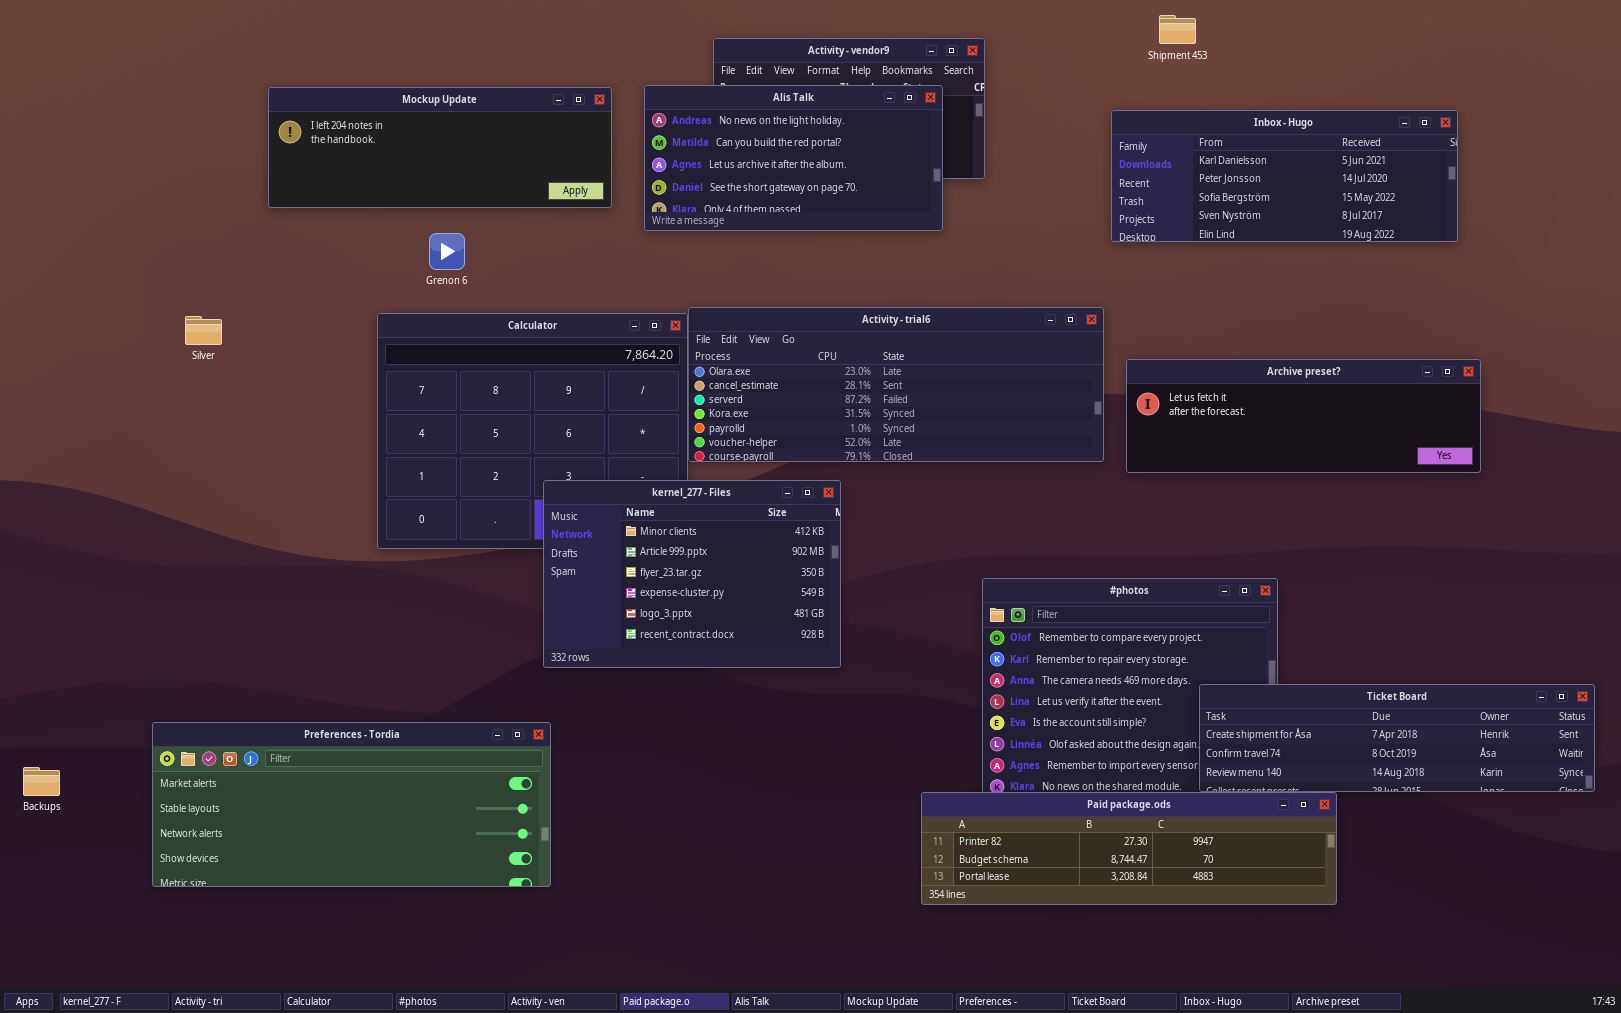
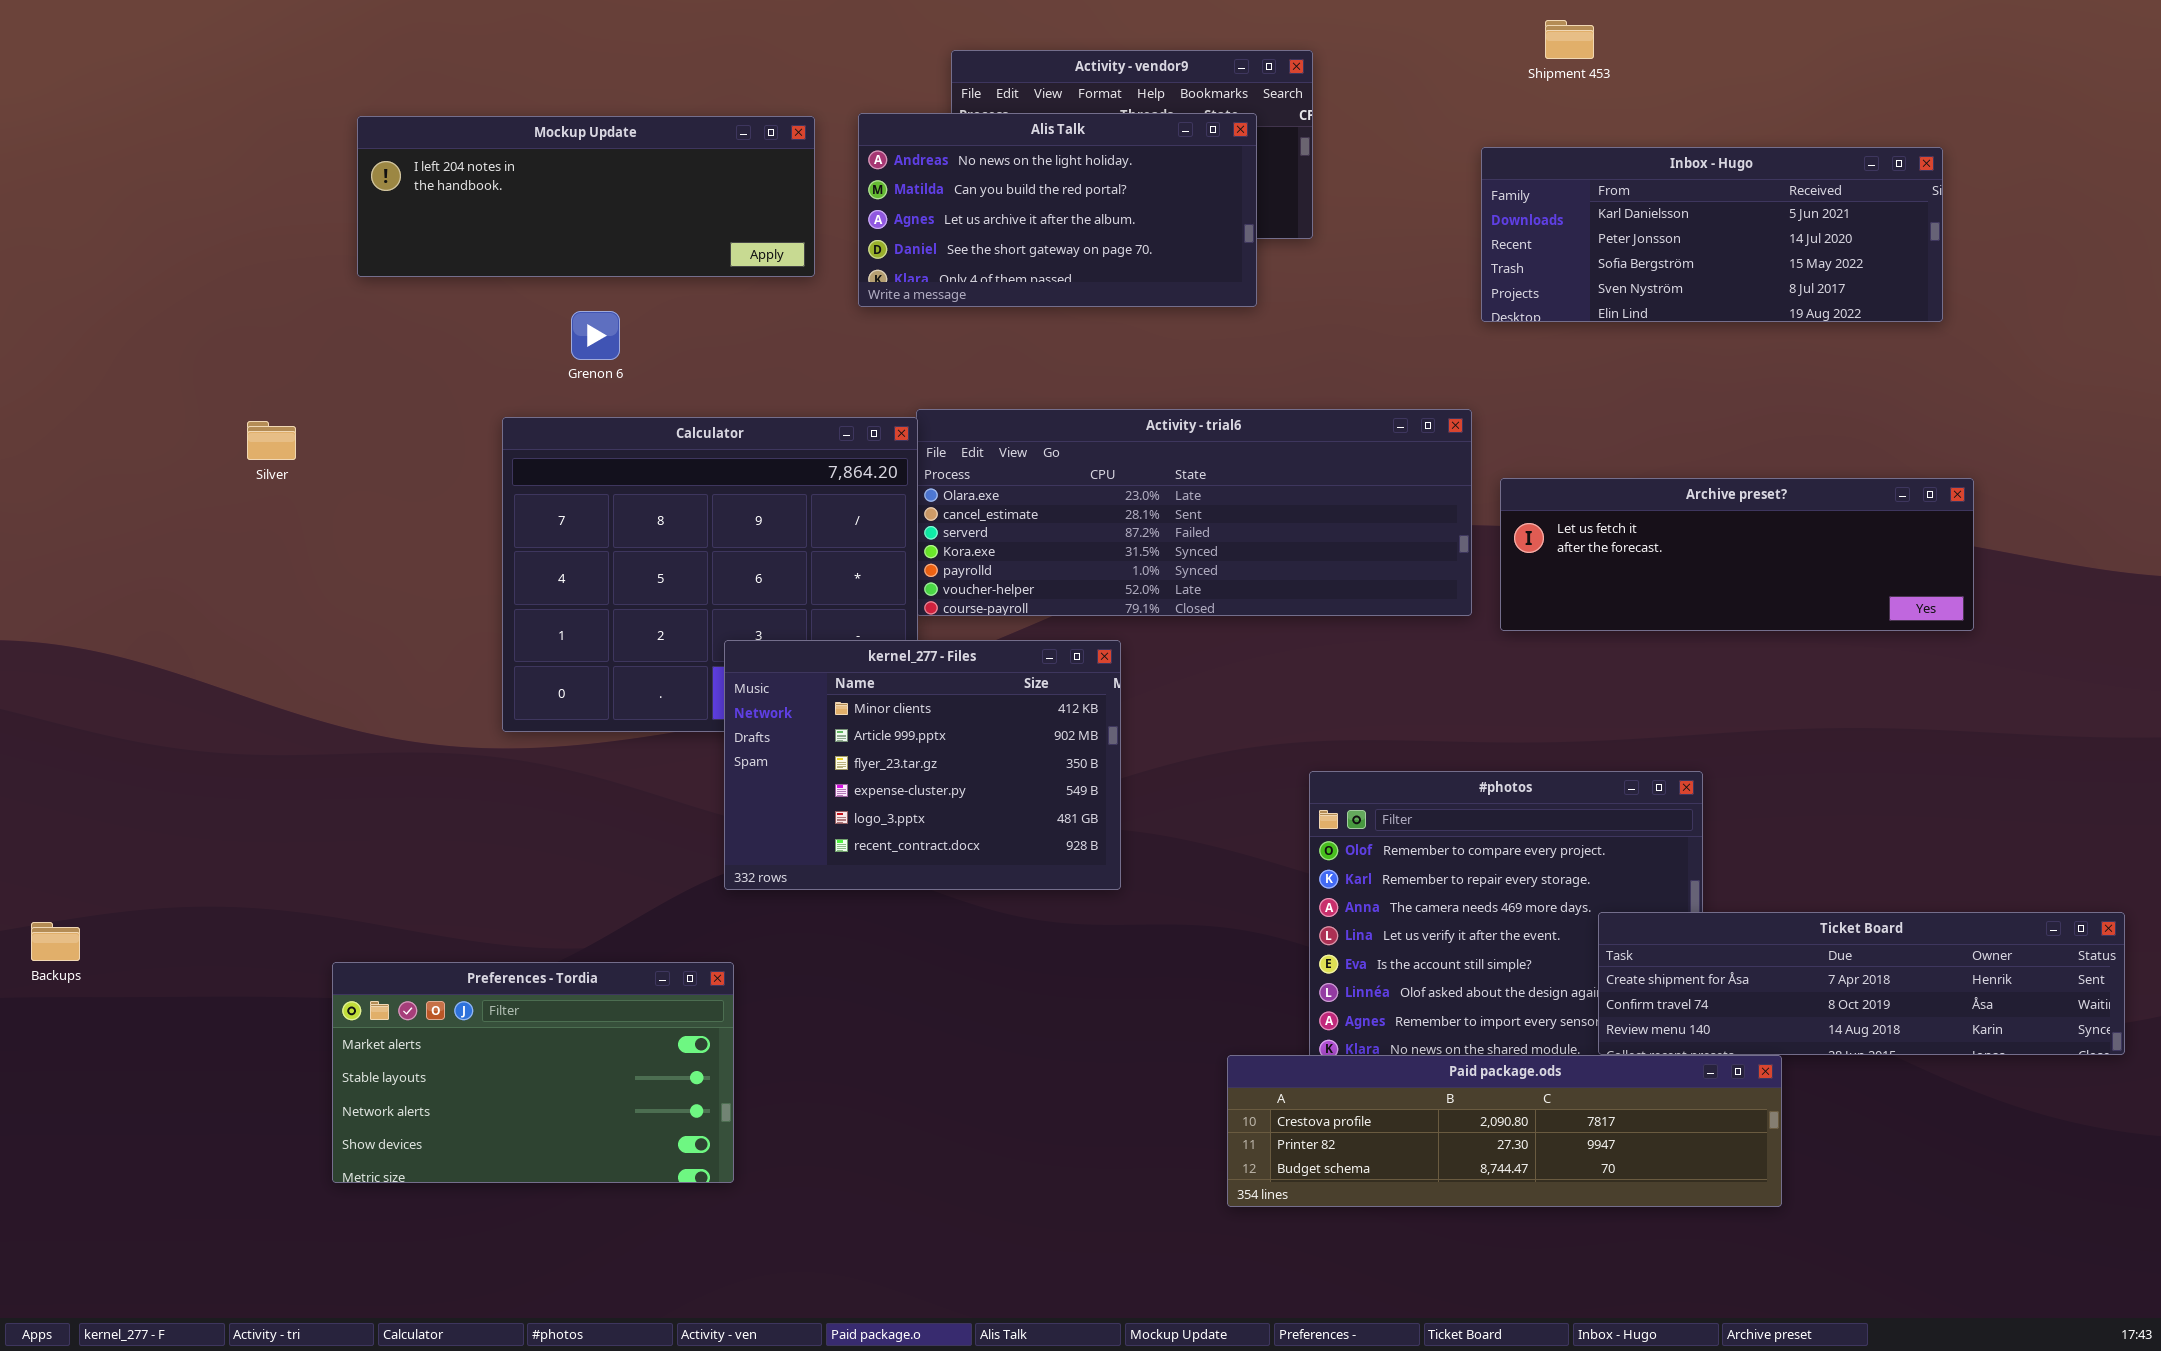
Preferences - Tordia: [152,722,551,887] -> [332,962,734,1183], resized
Backups: [23,767,60,796] -> [31,922,80,961], moved
Paid package.ods: [921,792,1337,905] -> [1227,1055,1782,1207], scrolled up 1 row

